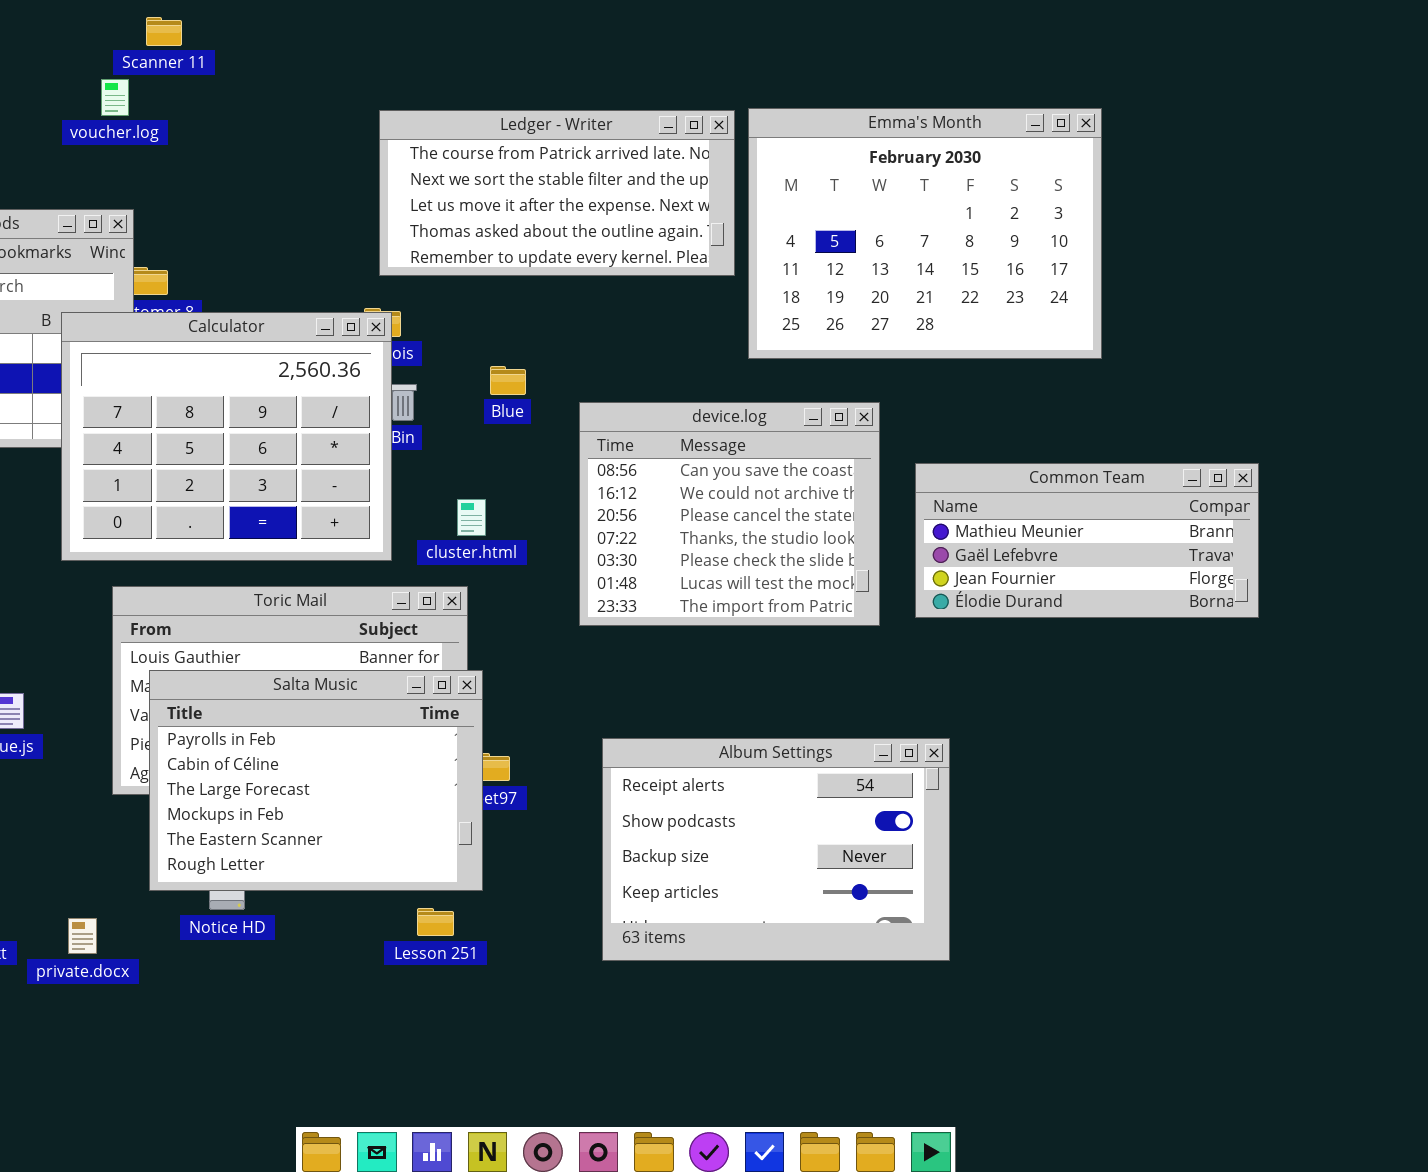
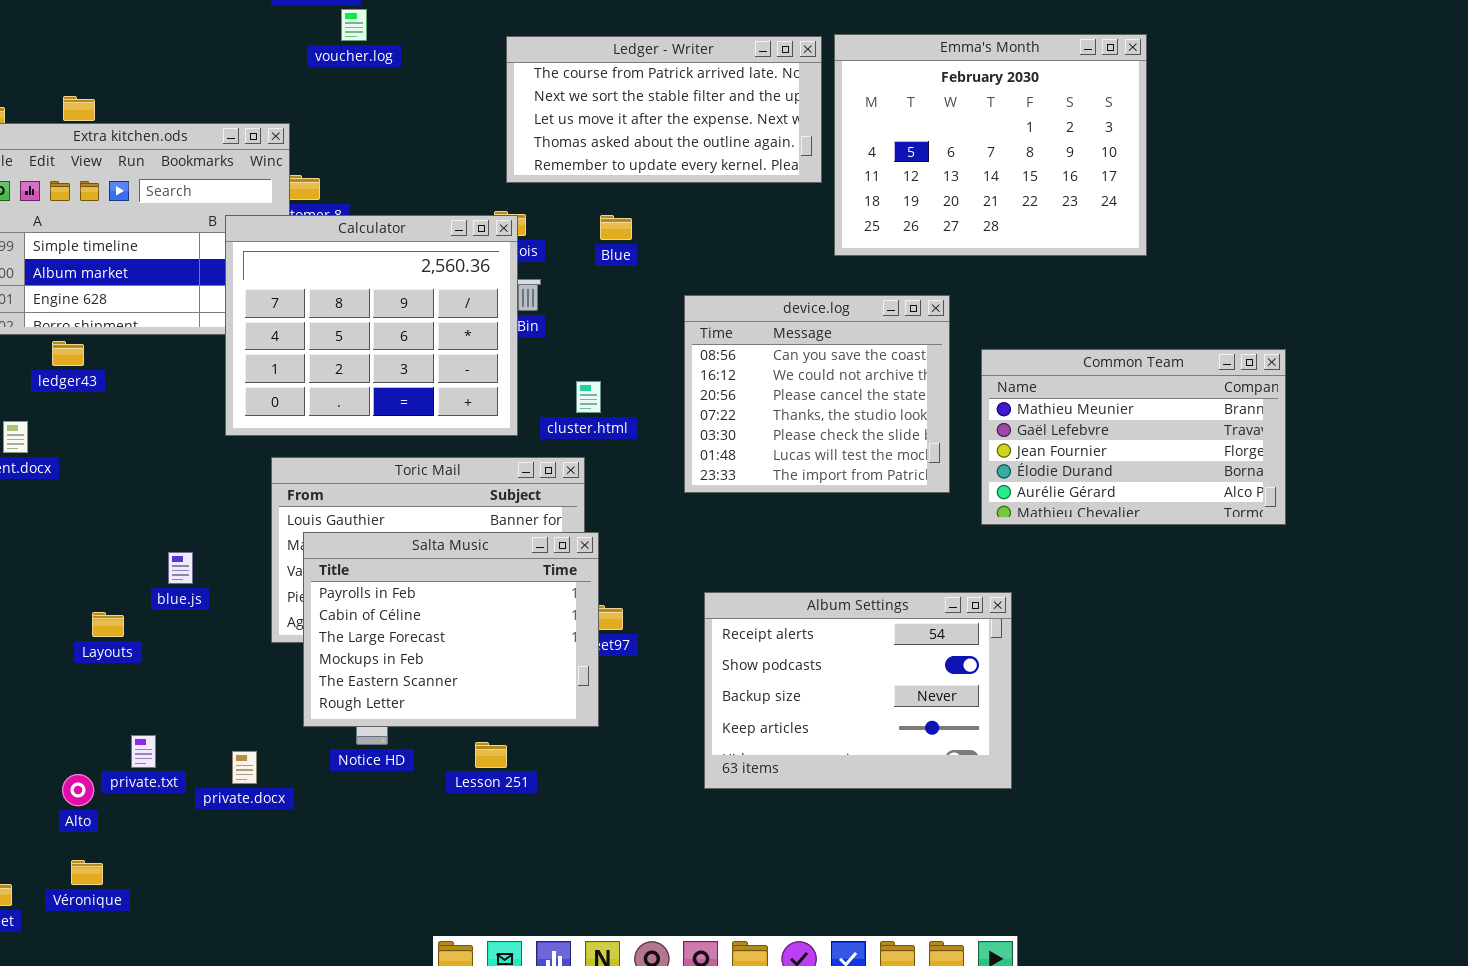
voucher.log: [101,79,129,116] -> [341,9,367,41], moved
Blue: [490,366,526,395] -> [600,215,632,240], moved
Common Team: [915,463,1259,618] -> [981,349,1286,525], resized
Lesson 251: [417,908,454,936] -> [475,742,507,768], moved

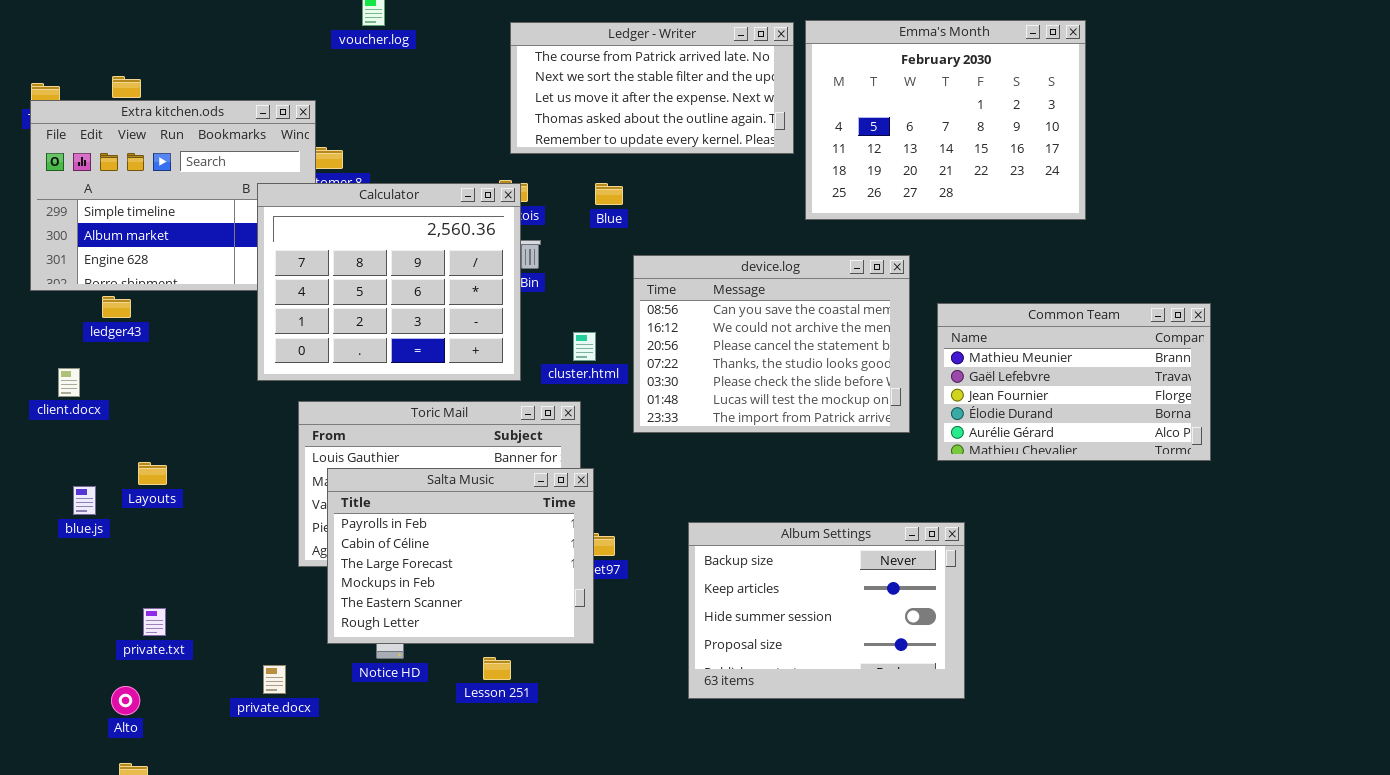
device.log: [684,295,950,493] -> [633,255,910,433], resized
blue.js: [168,552,193,584] -> [73,486,96,515], moved
Album Settings: [704,592,1012,789] -> [688,522,965,699], scrolled down 2 rows
Layouts: [92,612,124,637] -> [138,462,167,485], moved
private.txt: [131,735,156,768] -> [143,608,166,636], moved

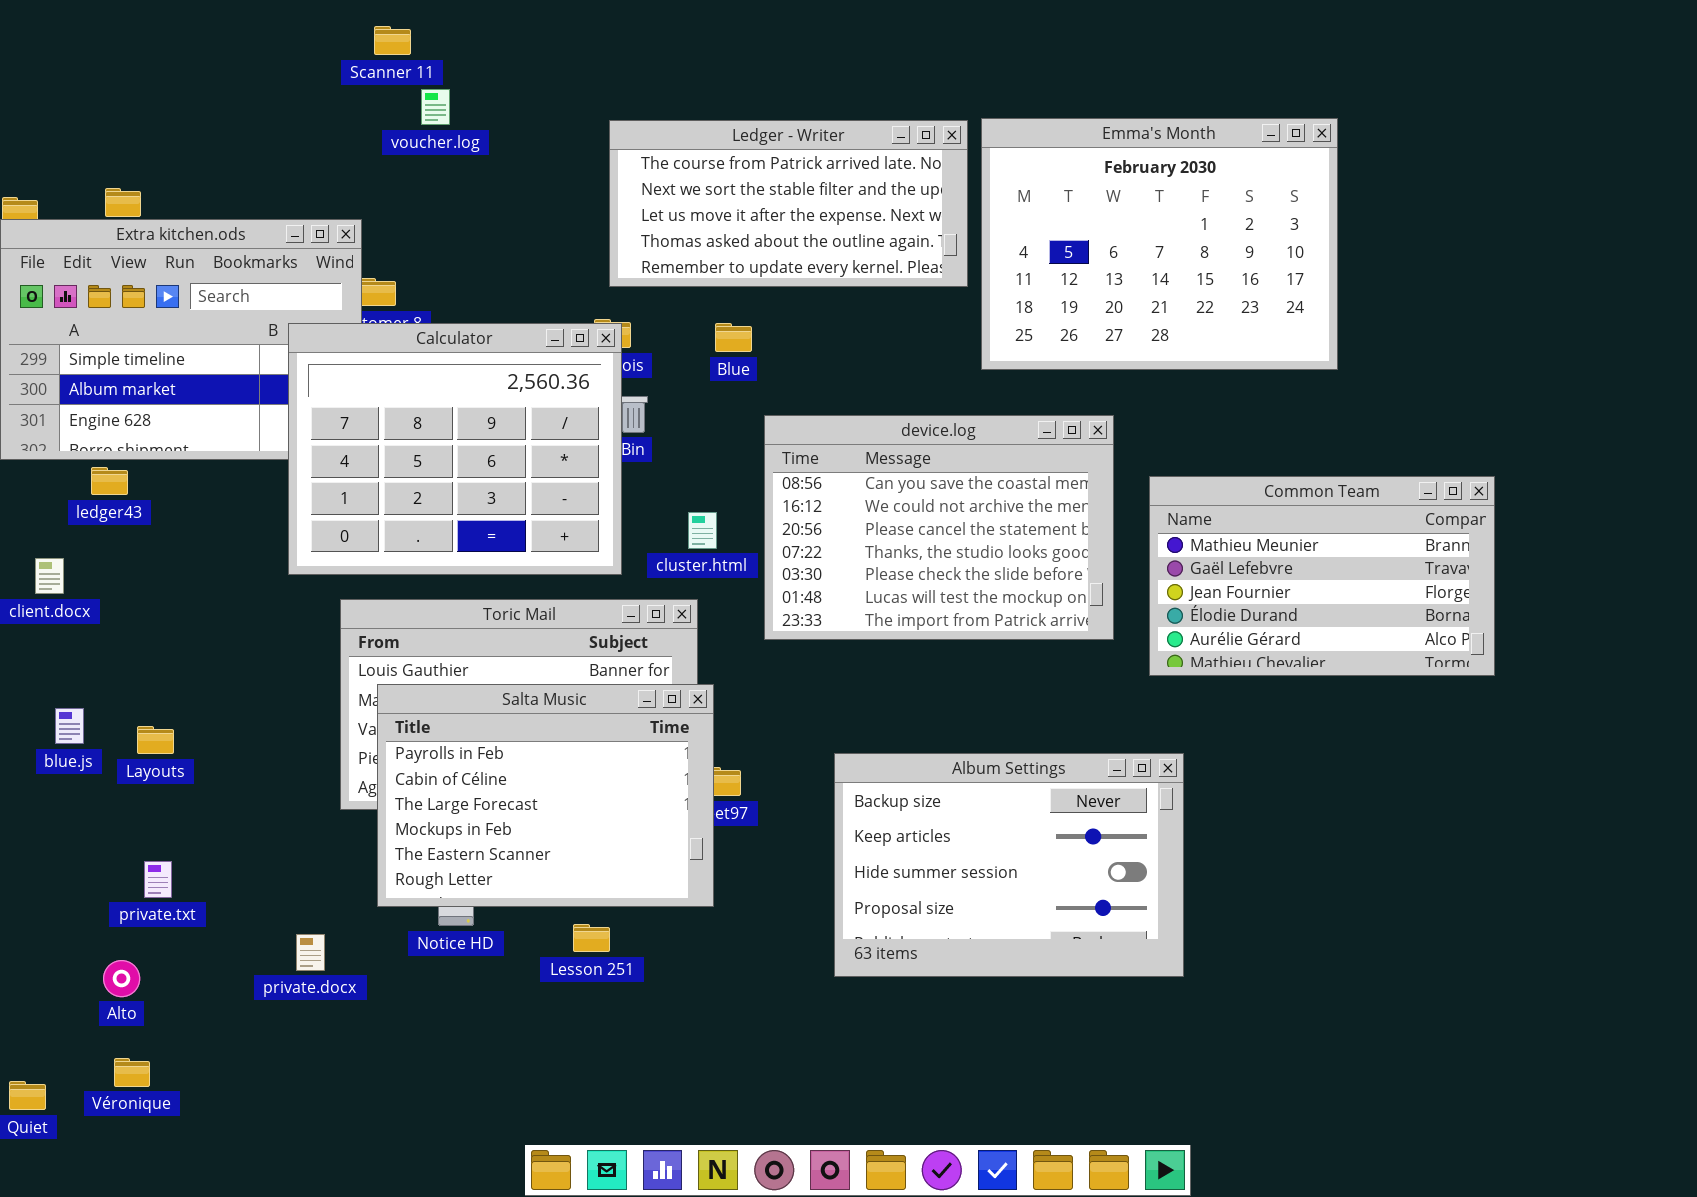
Layouts: [138,462,167,485] -> [137,726,174,754], moved

